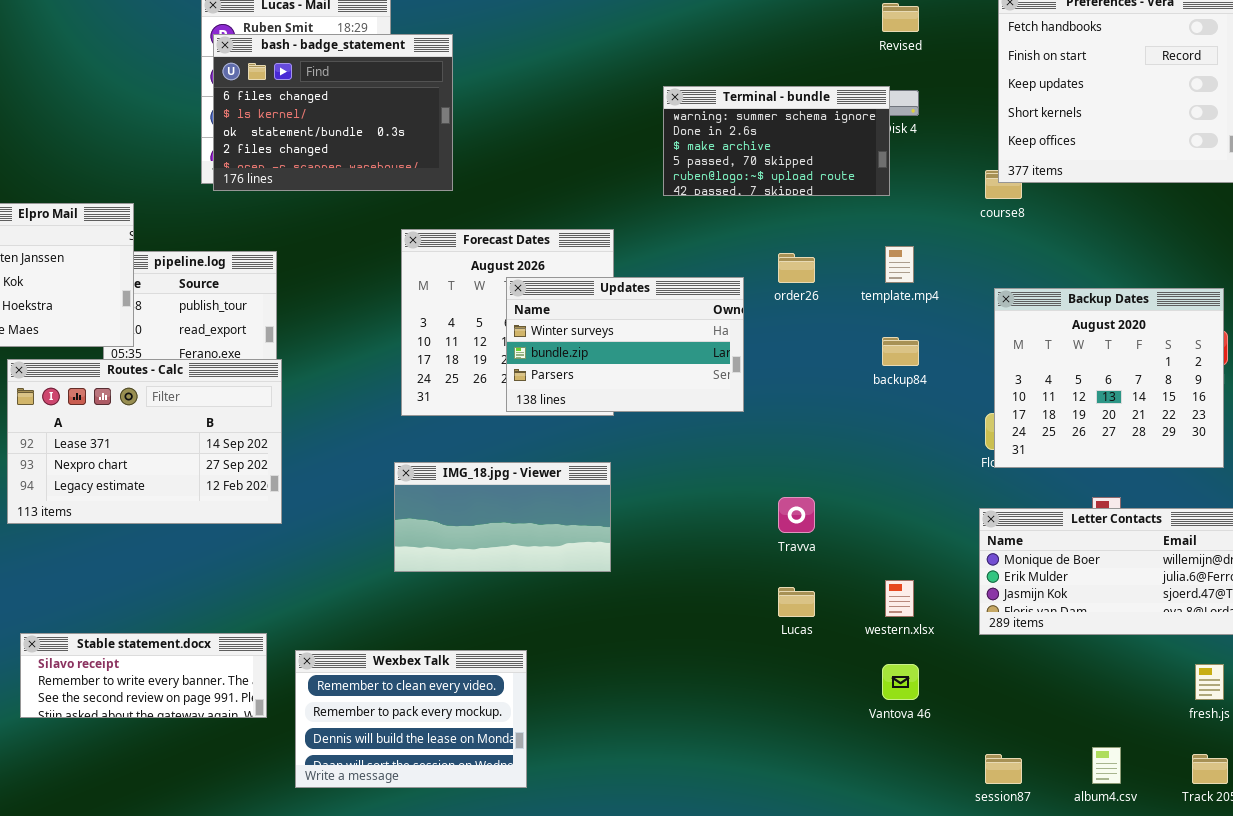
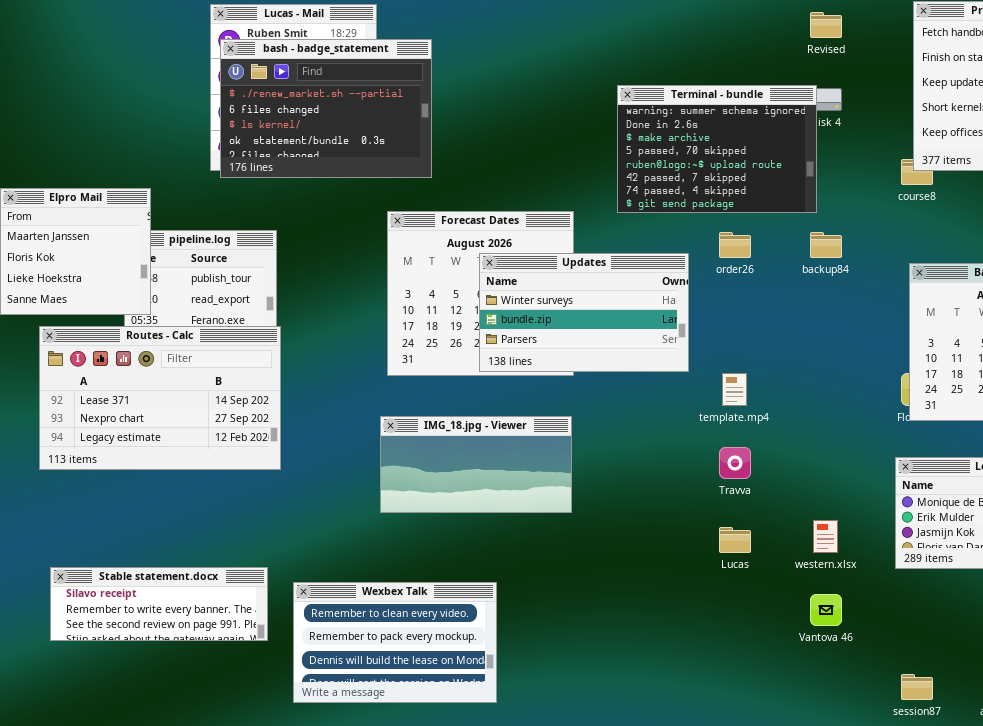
bash - badge_statement: [213,34,453,191] -> [220,39,432,178], scrolled up 1 row
Terminal - bundle: [663,86,890,196] -> [617,85,817,213], resized
template.mp4: [885,246,914,283] -> [722,373,747,406], moved
backup84: [882,337,919,366] -> [810,232,842,258], moved

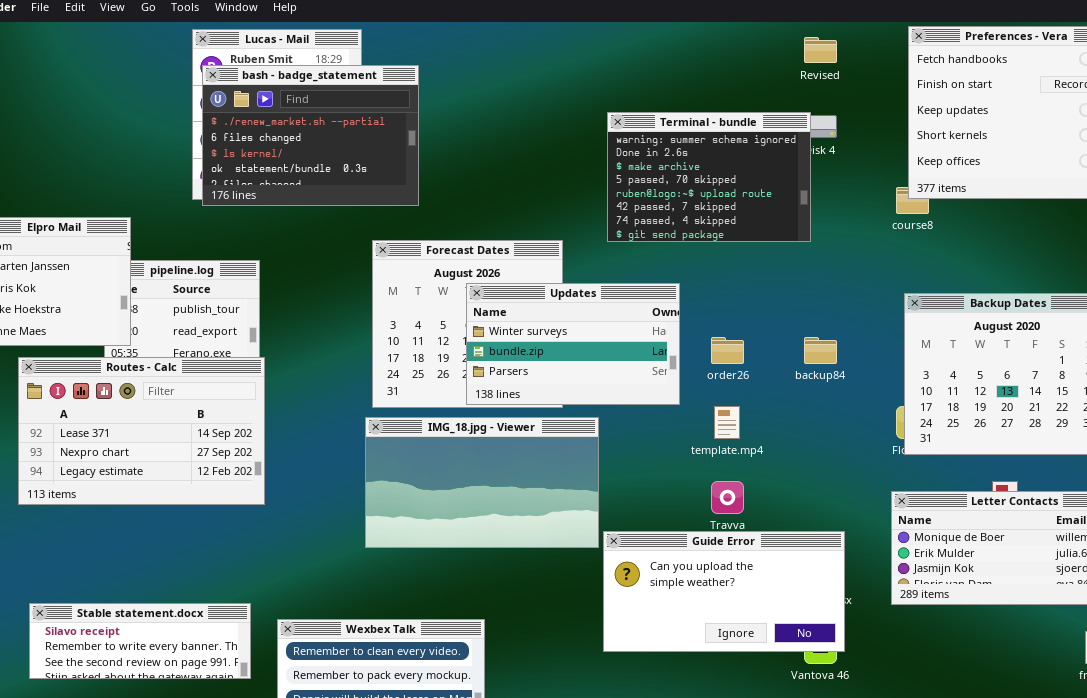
order26: [719,232,751,258] -> [711,337,744,364], moved
backup84: [810,232,842,258] -> [804,337,837,364], moved
IMG_18.jpg - Viewer: [380,416,572,513] -> [365,417,599,548], resized
Guide Error: none -> [603,531,845,652], opened

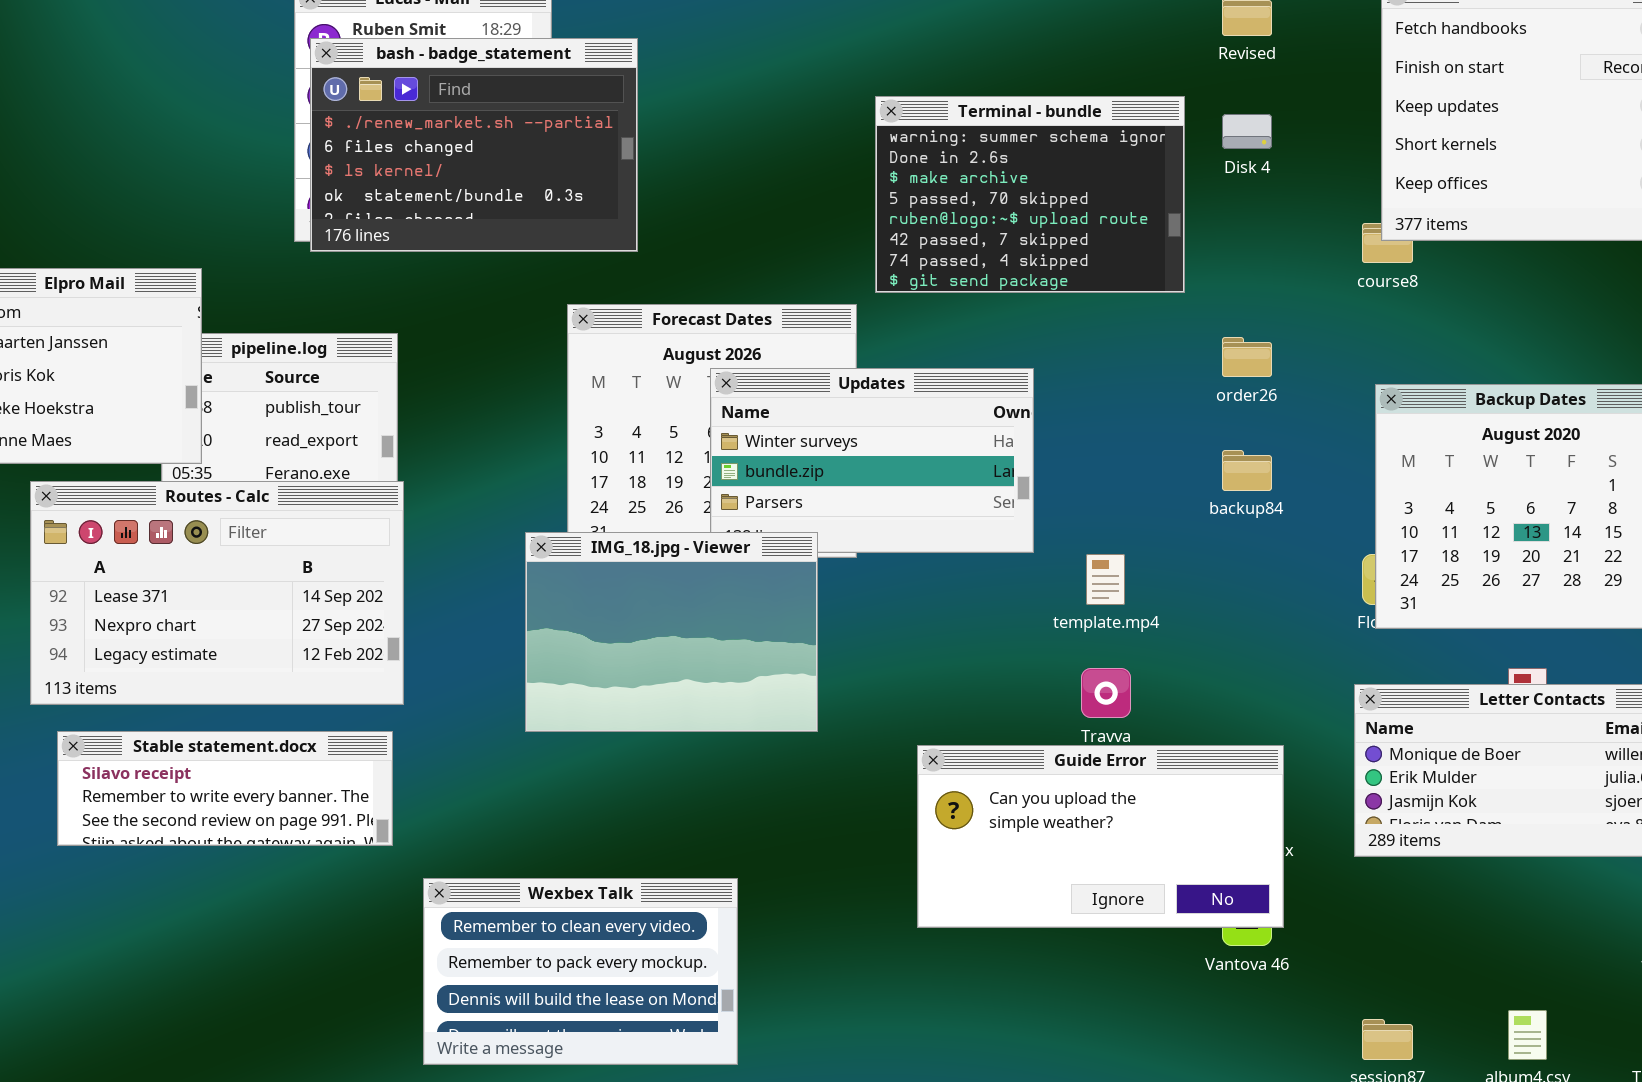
Terminal - bundle: [607,112,811,242] -> [875,96,1185,293], moved
order26: [711,337,744,364] -> [1222,337,1272,377], moved
IMG_18.jpg - Viewer: [365,417,599,548] -> [525,532,818,732], moved, resized
Stable statement.docx: [29,603,251,679] -> [57,731,393,846], moved

